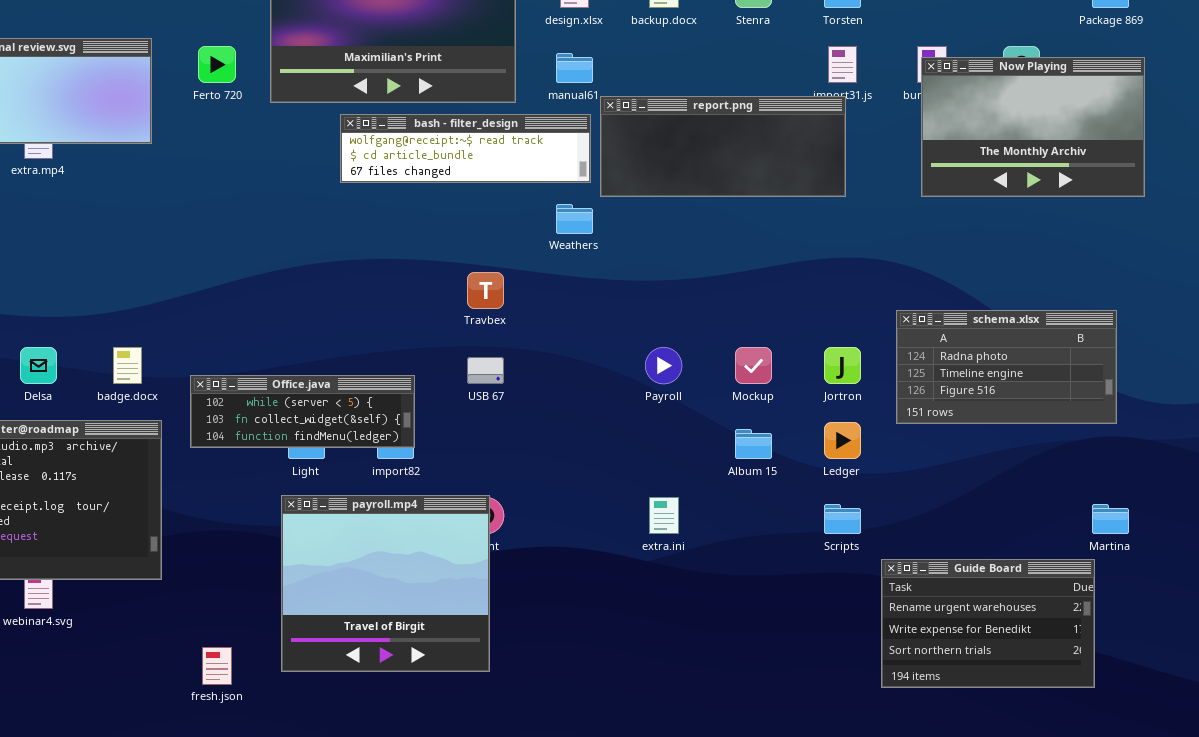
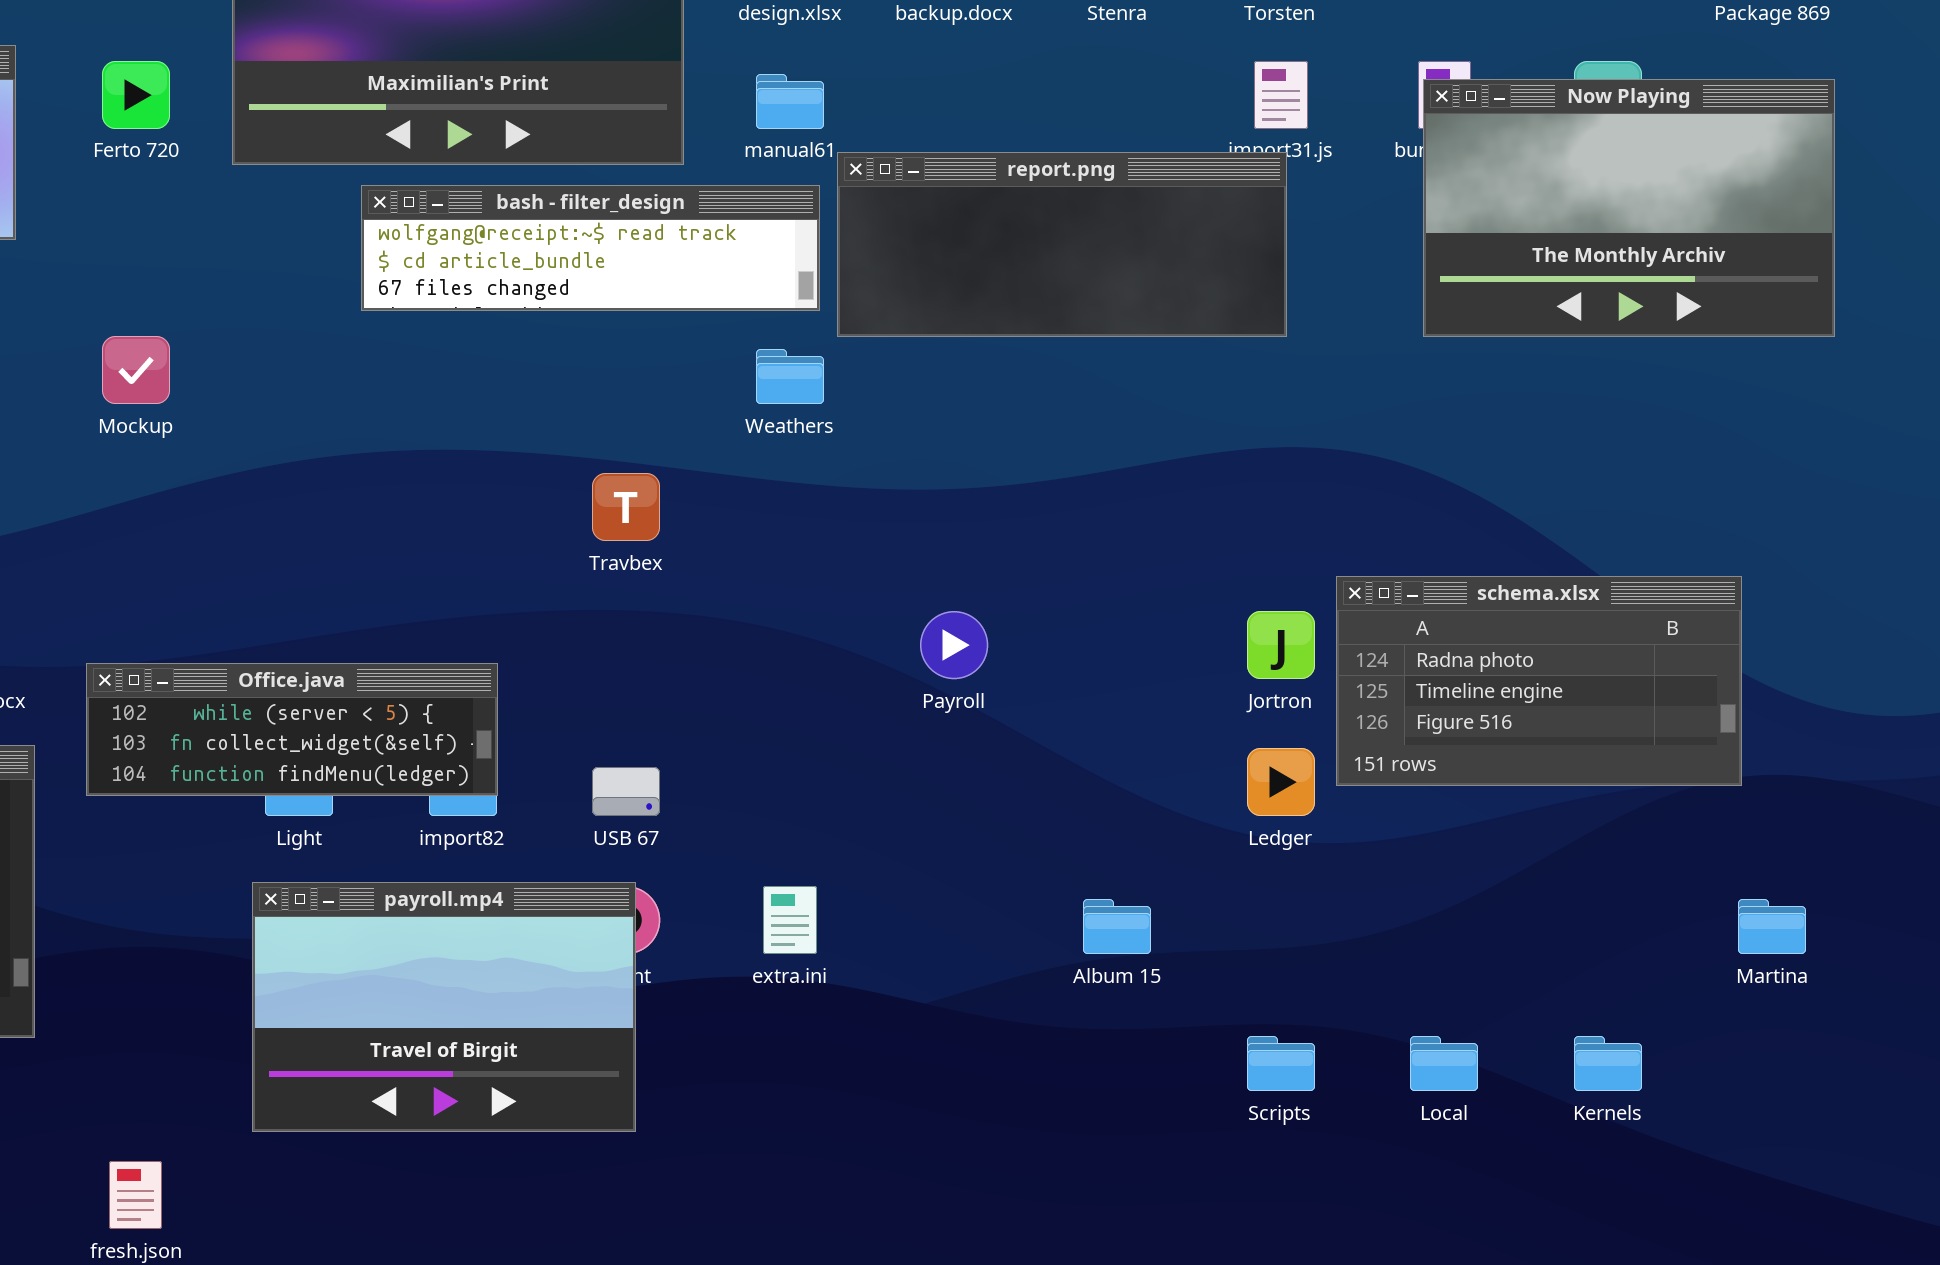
schema.xlsx: [896,310,1117,424] -> [1336,576,1742,786], moved
Mockup: [735,347,772,384] -> [102,336,170,404], moved
USB 67: [467,357,504,384] -> [592,767,660,816], moved
Album 15: [735,429,772,459] -> [1083,899,1151,954], moved
payroll.mp4: [281,495,490,672] -> [252,882,636,1132], resized
extra.ini: [649,497,679,534] -> [763,886,817,954], moved
Scripts: [824,504,861,534] -> [1247,1036,1315,1091], moved
Guide Board: [881,559,1095,688] -> none, closed

